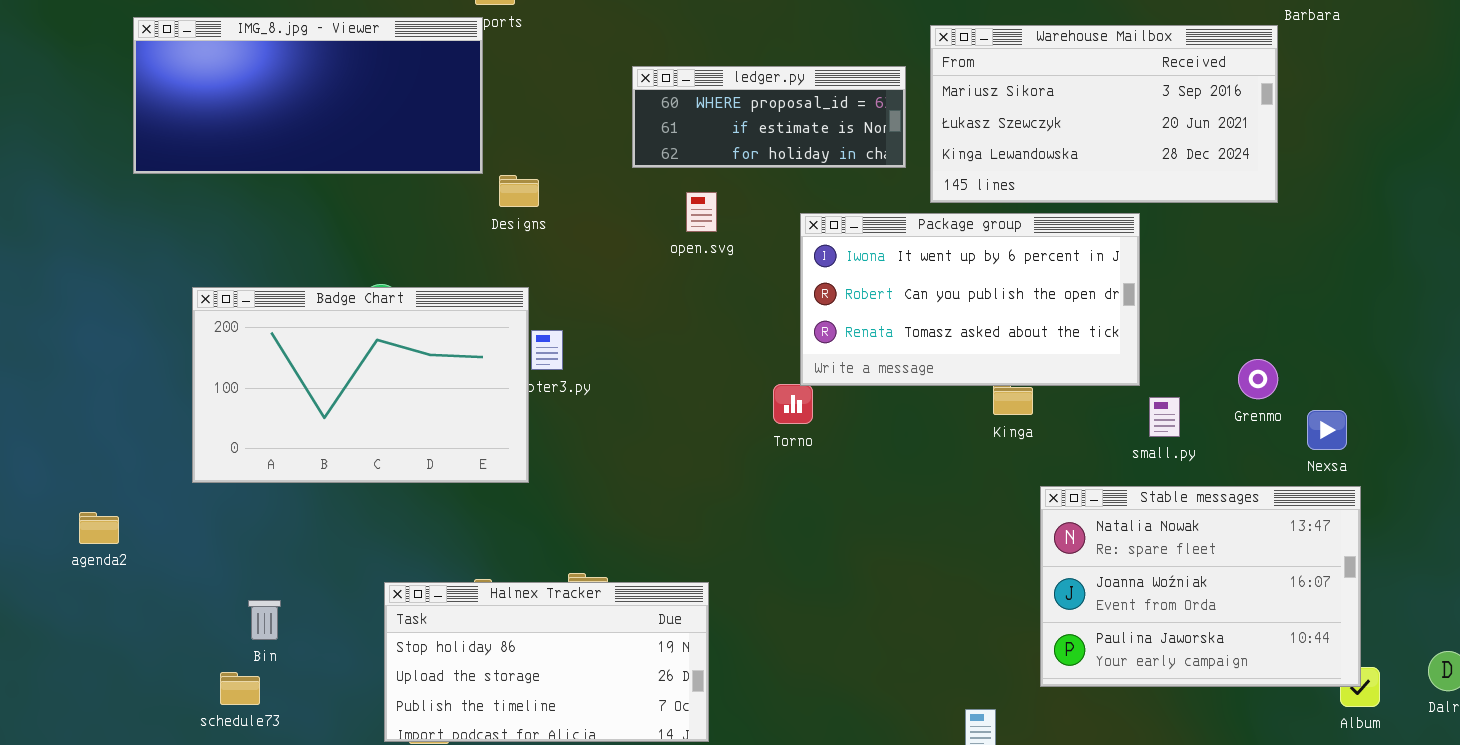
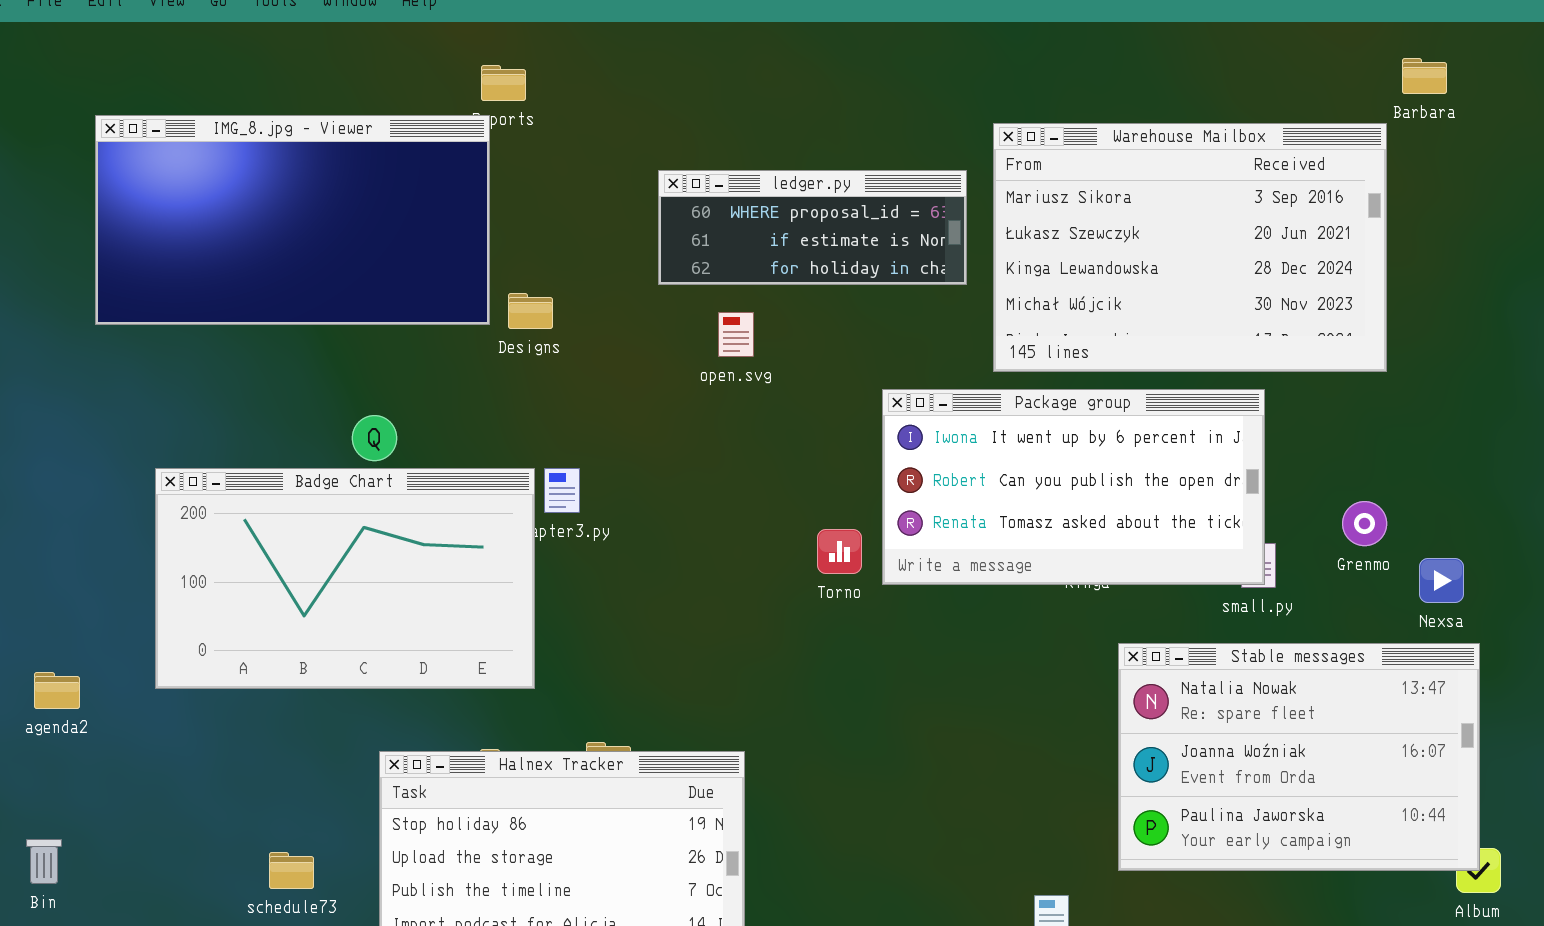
IMG_8.jpg - Viewer: [133,17,483,174] -> [95,115,490,325], resized
Warehouse Mailbox: [930,25,1278,203] -> [993,123,1387,372], resized
Package group: [800,213,1140,386] -> [882,389,1265,585], moved
Badge Chart: [192,287,529,483] -> [155,468,535,689], moved
Bin: [248,600,281,640] -> [26,839,62,884], moved
schedule73: [220,672,260,705] -> [269,852,314,889], moved

